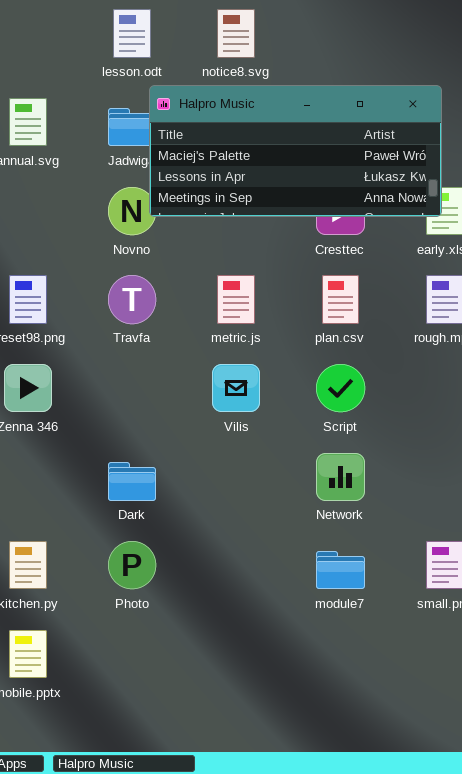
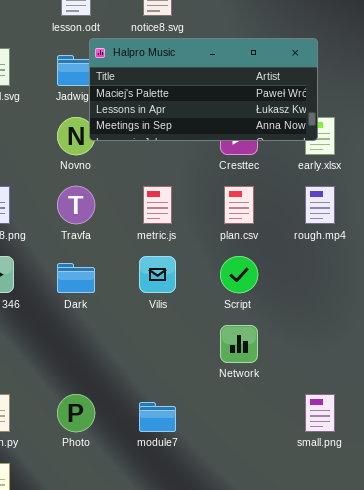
Dark: [108,462,156,501] -> [57,263,95,293], moved
module7: [316,551,365,589] -> [139,402,176,432], moved

